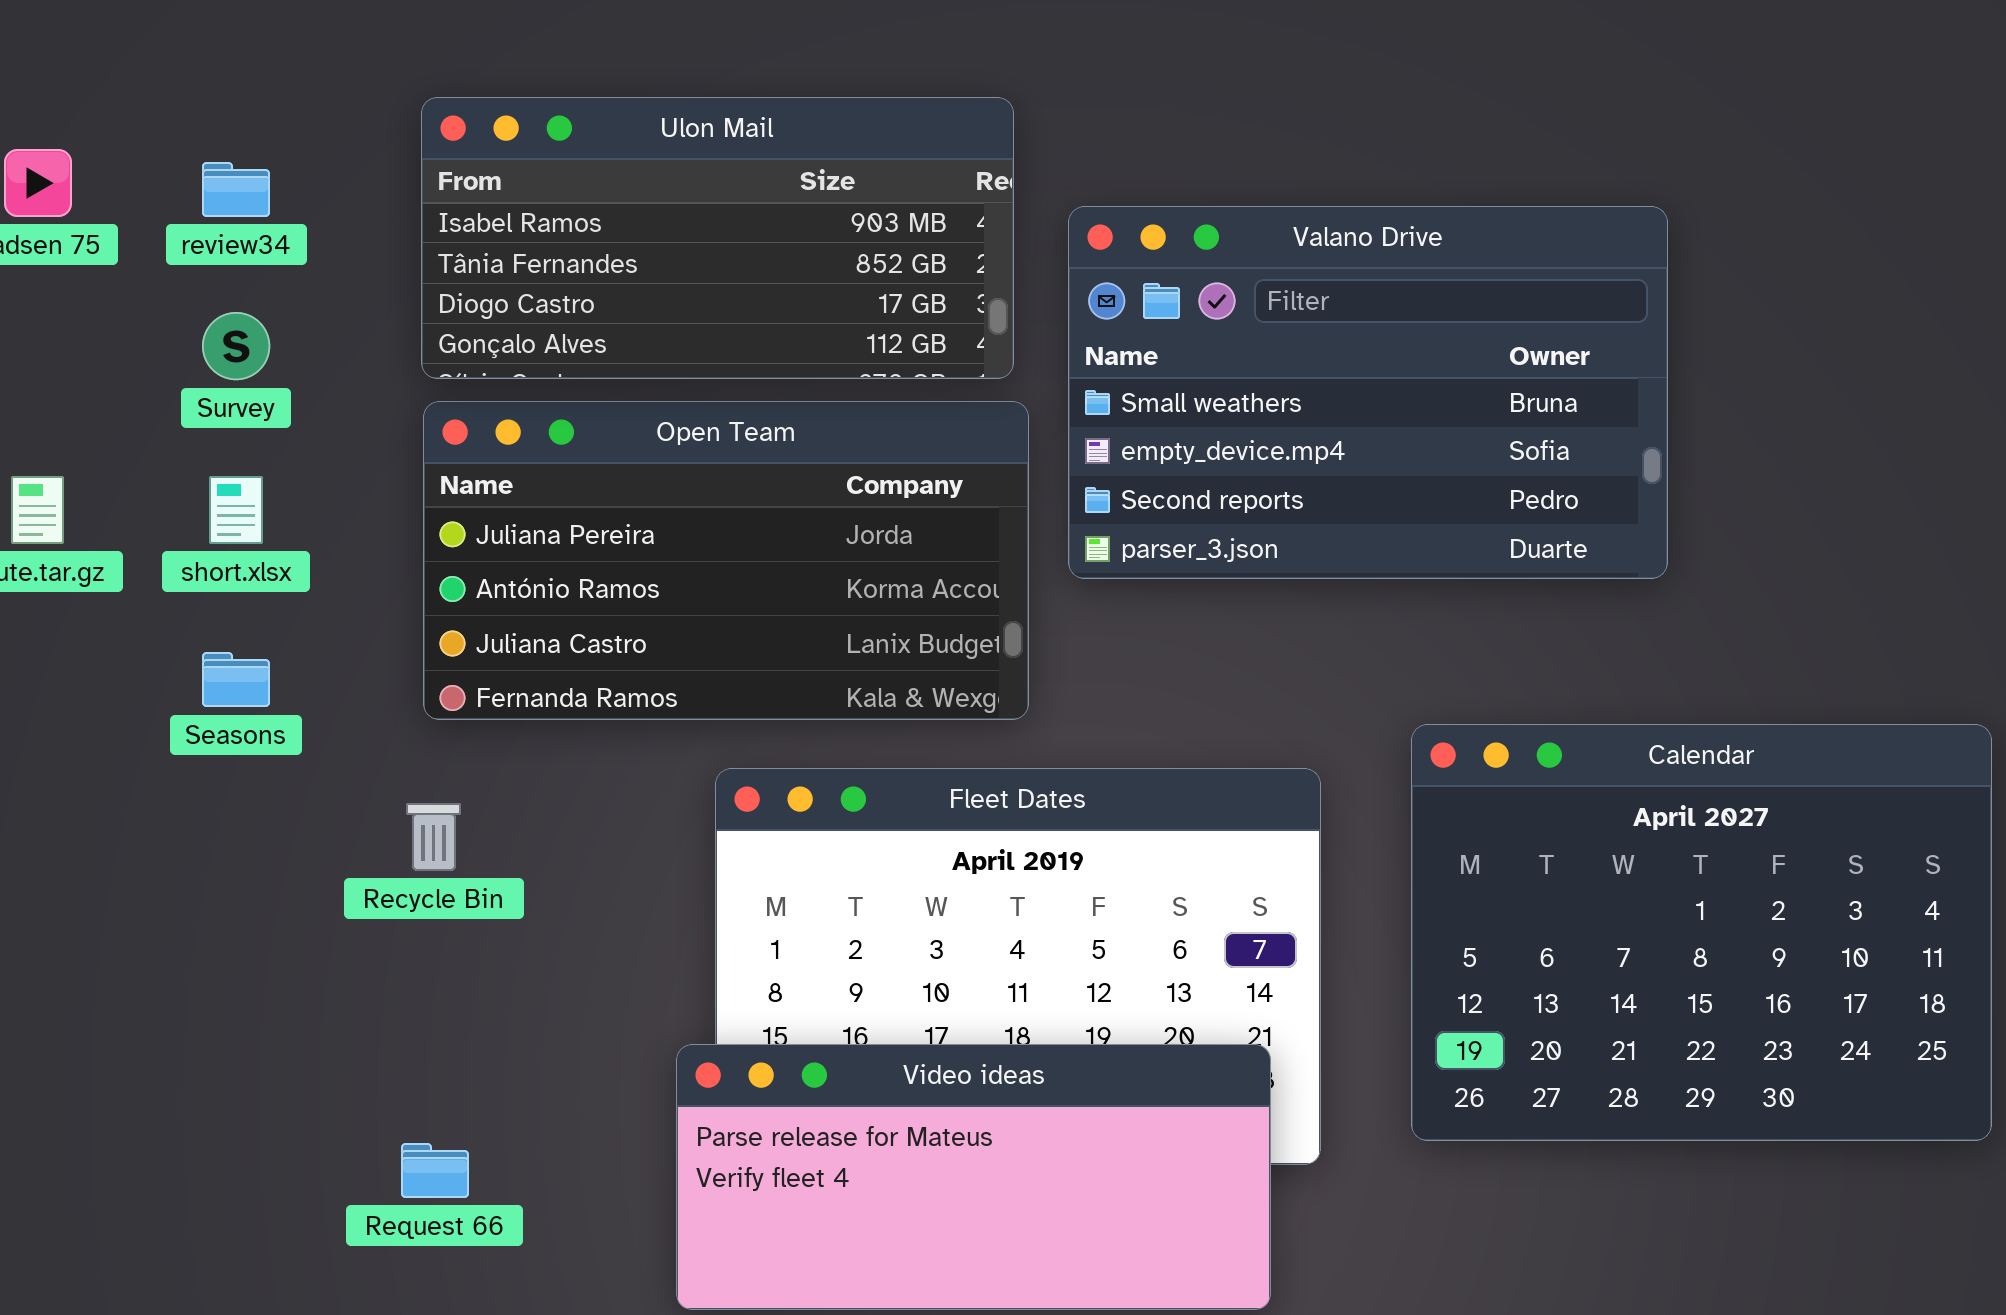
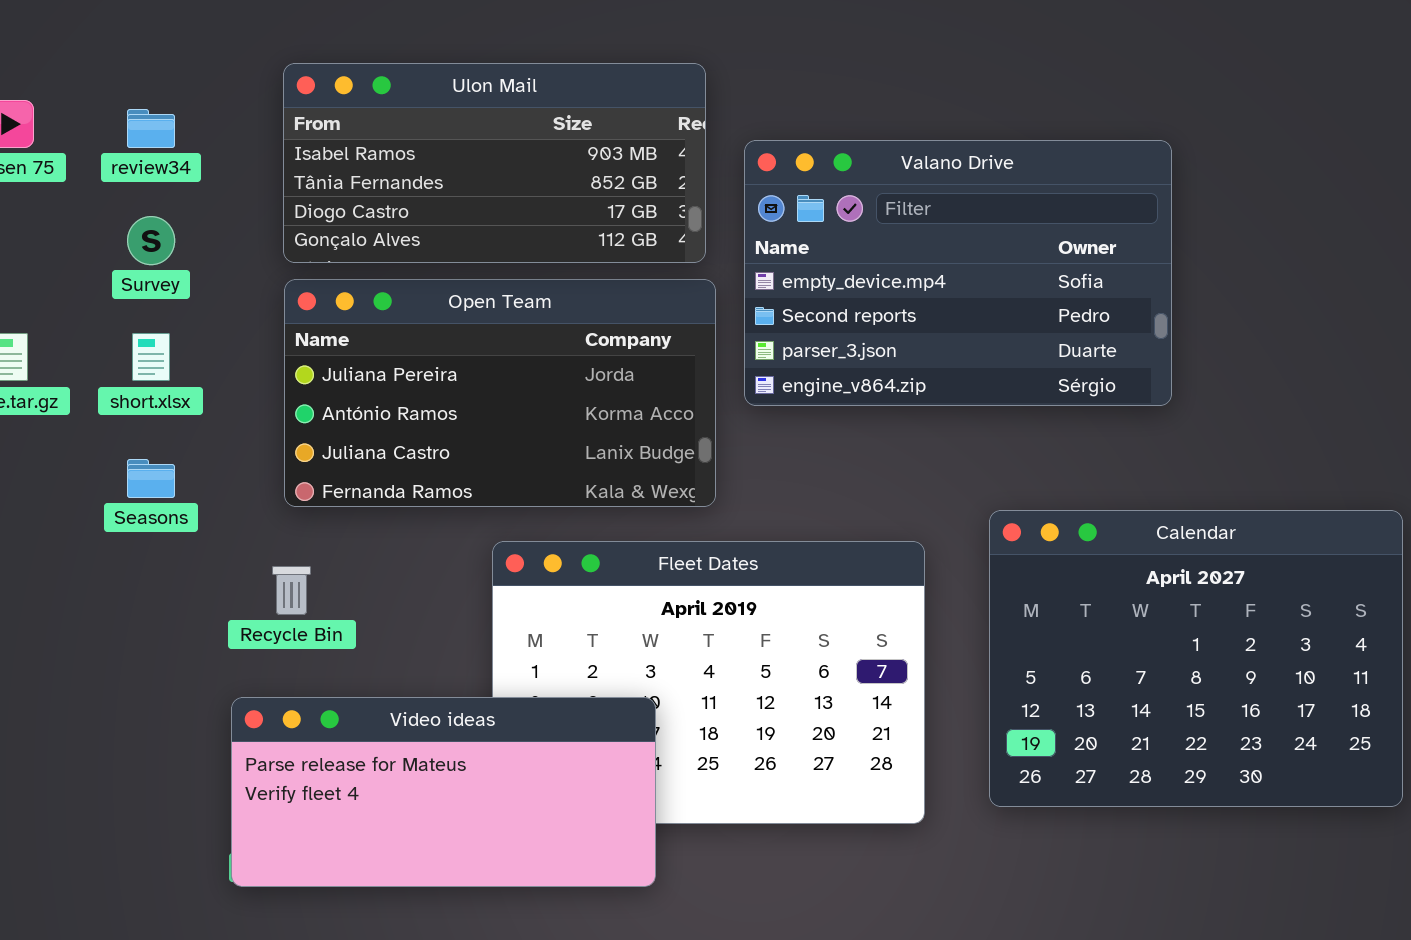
Valano Drive: [1068,206,1668,579] -> [744,140,1172,406], scrolled down 1 row
Video ideas: [676,1044,1271,1310] -> [231,697,656,887], moved

